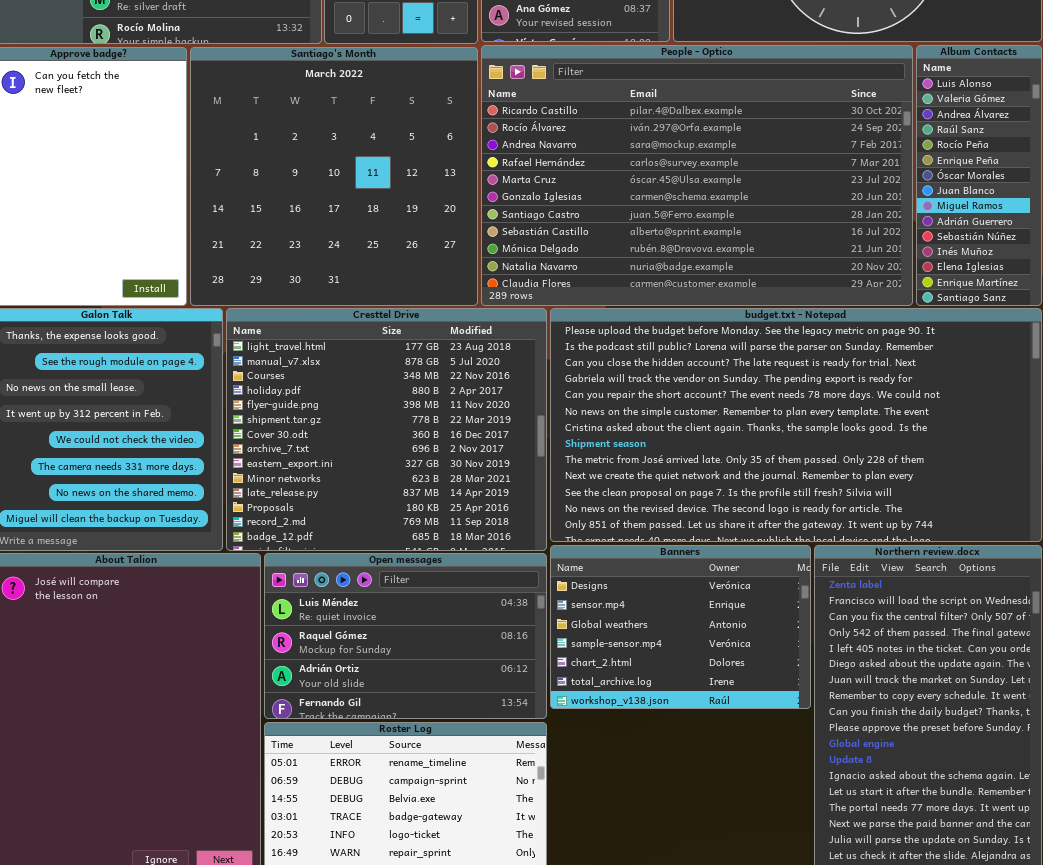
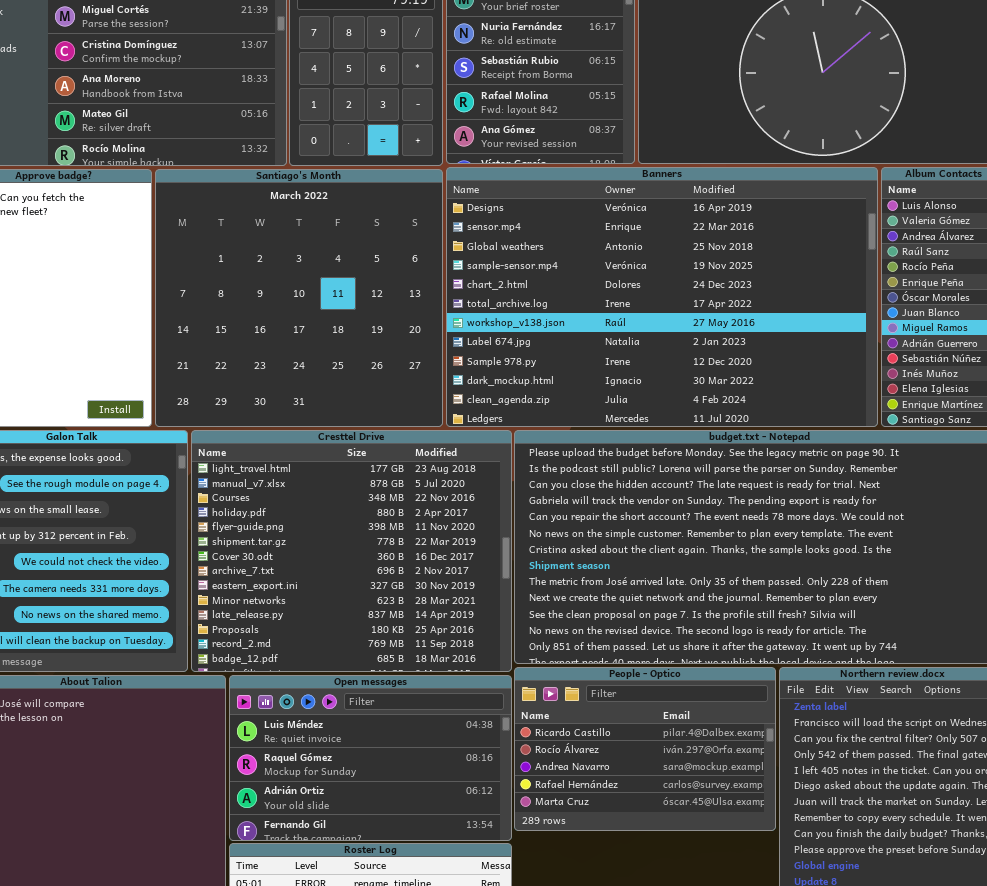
People - Optico: [481,45,913,306] -> [514,667,776,831], moved, resized
Banners: [550,545,811,709] -> [446,167,878,427], moved, resized

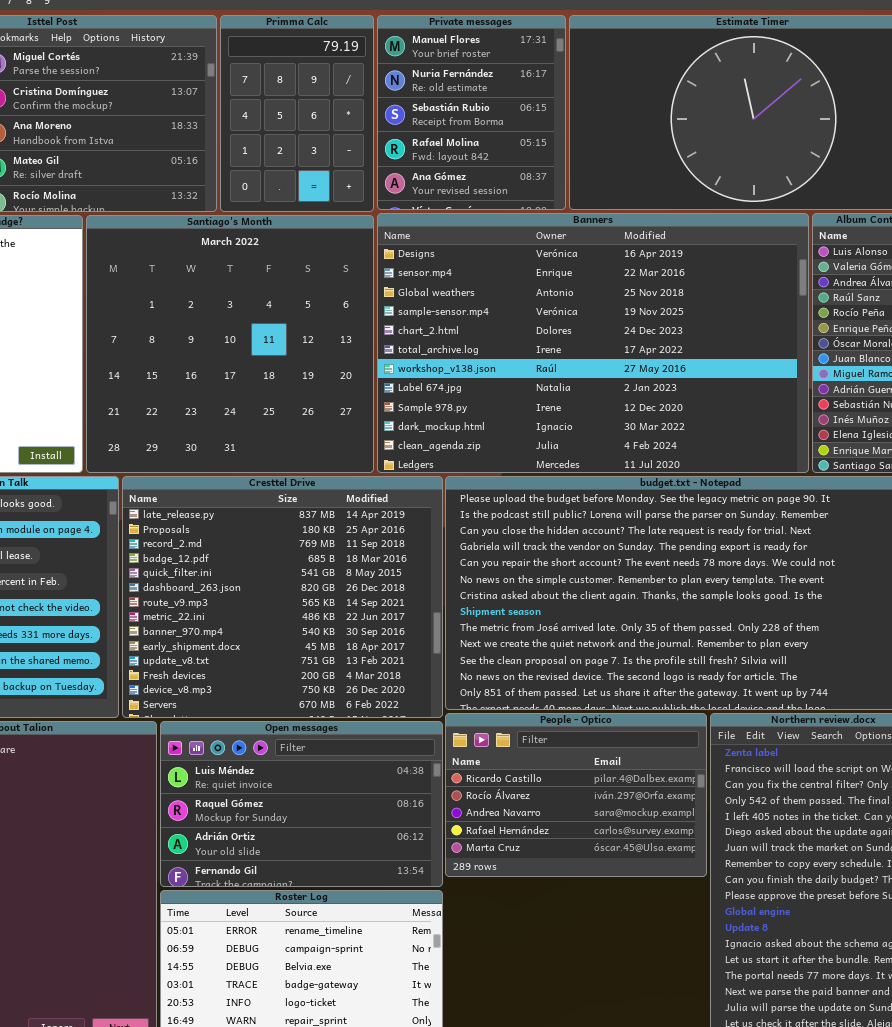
Cresttel Drive: [191,430,512,672] -> [122,476,443,718], scrolled down 10 rows

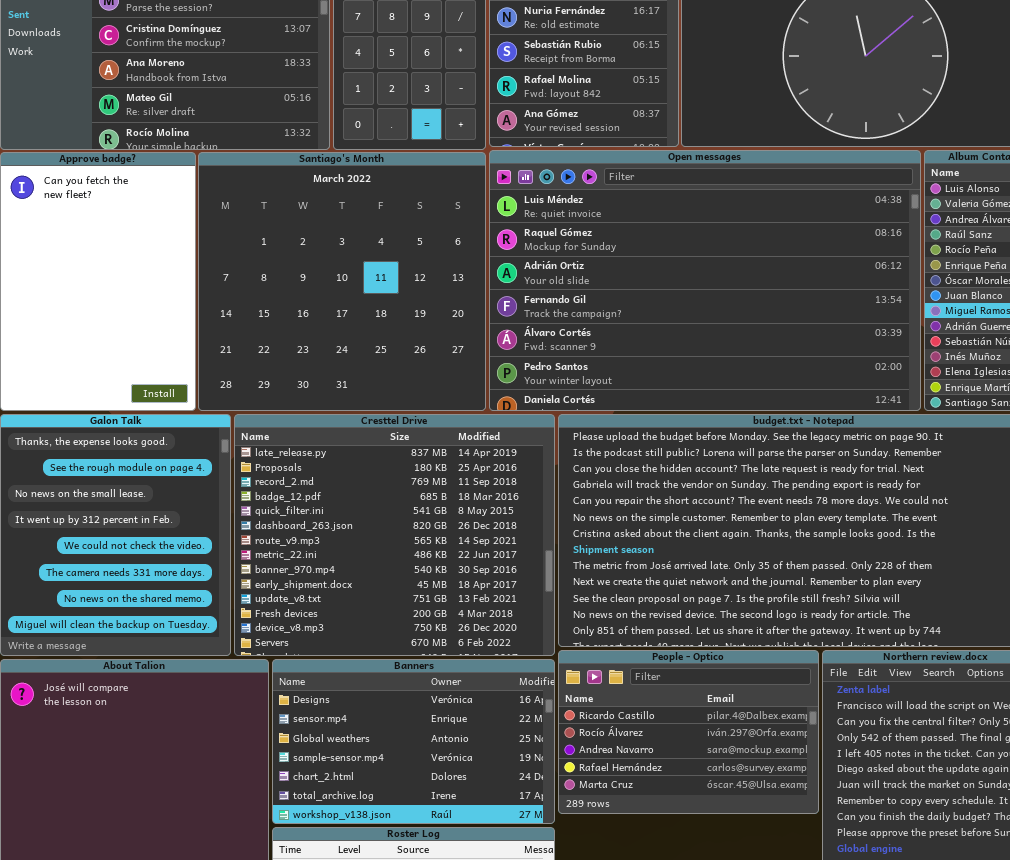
Banners: [377,213,809,473] -> [272,659,555,824], moved, resized
Open messages: [160,721,443,887] -> [489,150,921,411], moved, resized

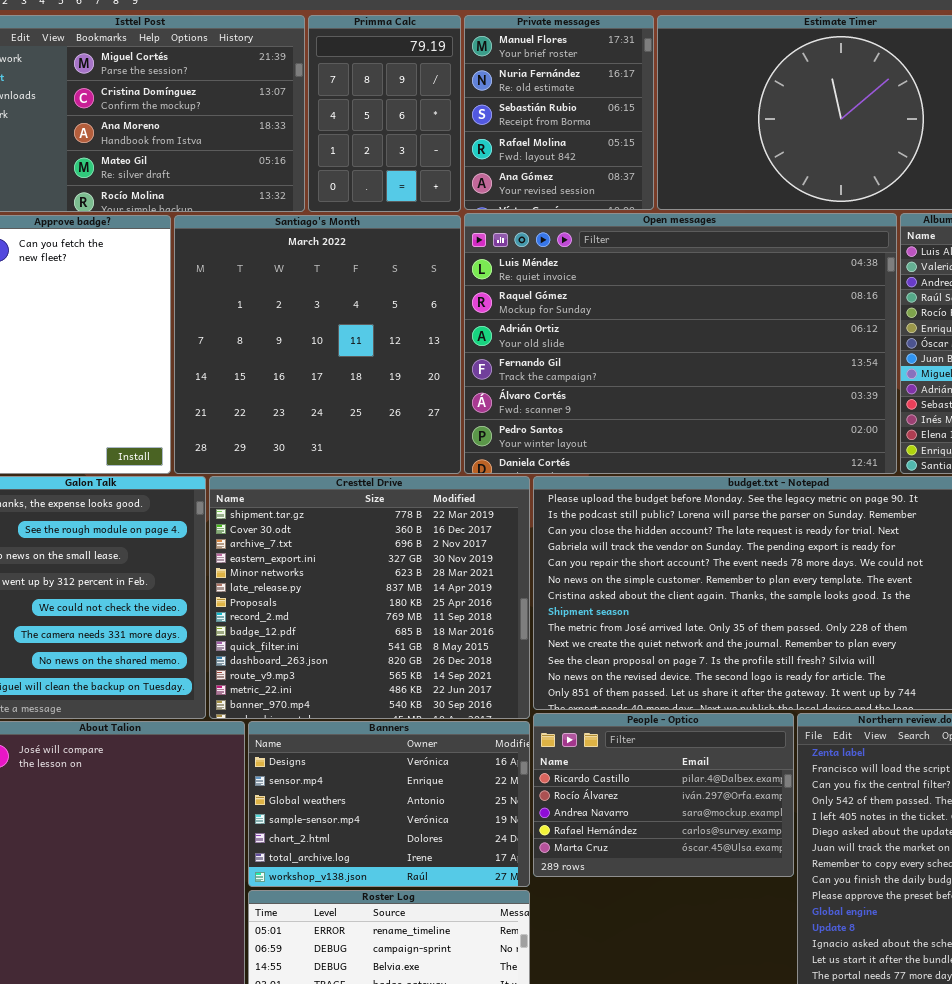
Cresttel Drive: [234,414,555,656] -> [209,476,530,719], scrolled up 5 rows

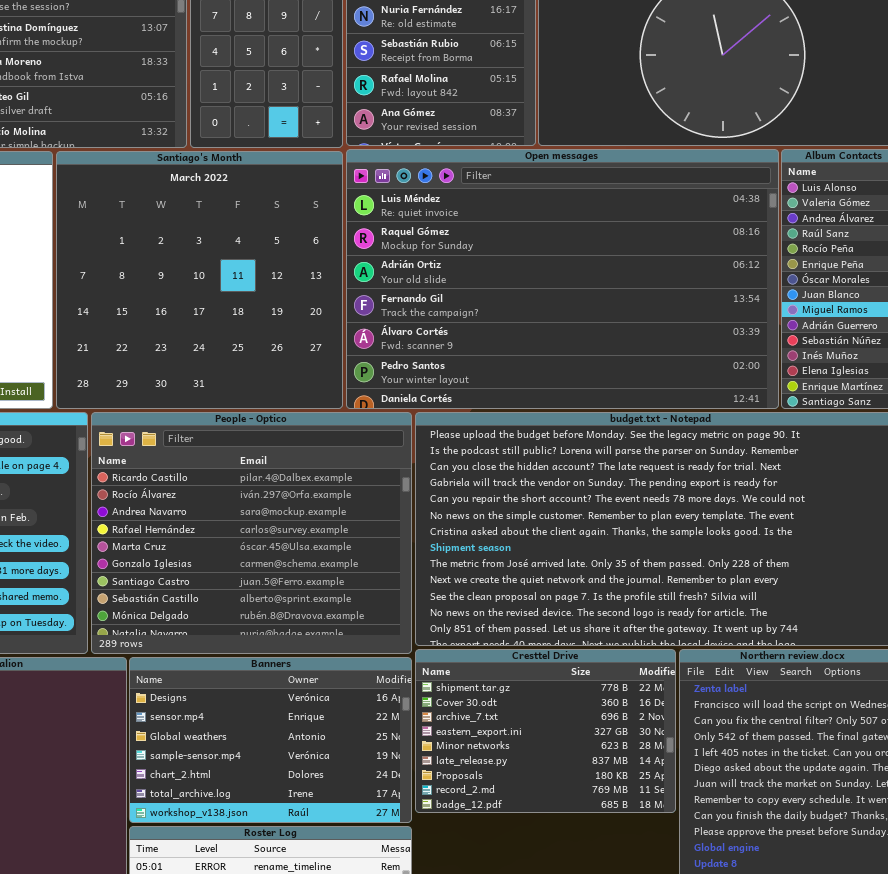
Cresttel Drive: [209,476,530,719] -> [415,649,676,813], moved, resized
People - Optico: [533,713,794,877] -> [91,412,412,654], moved, resized

